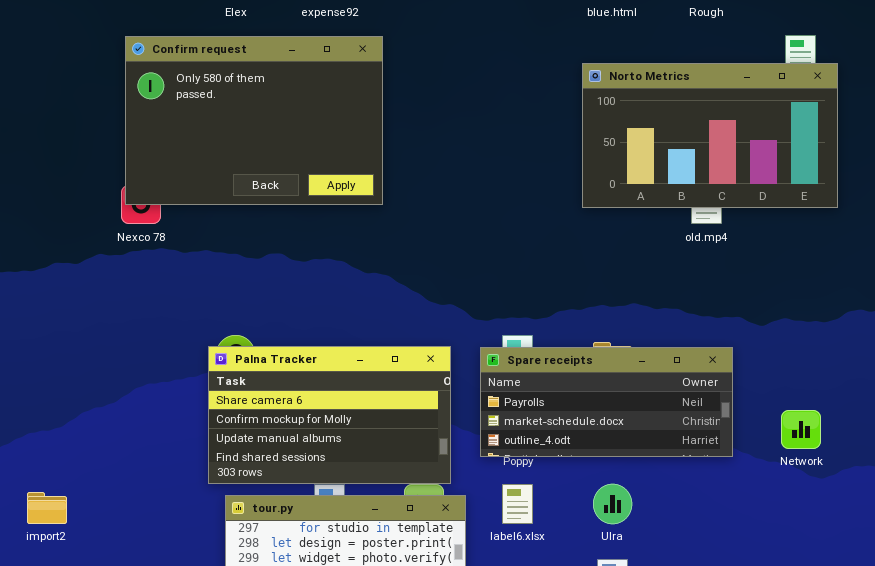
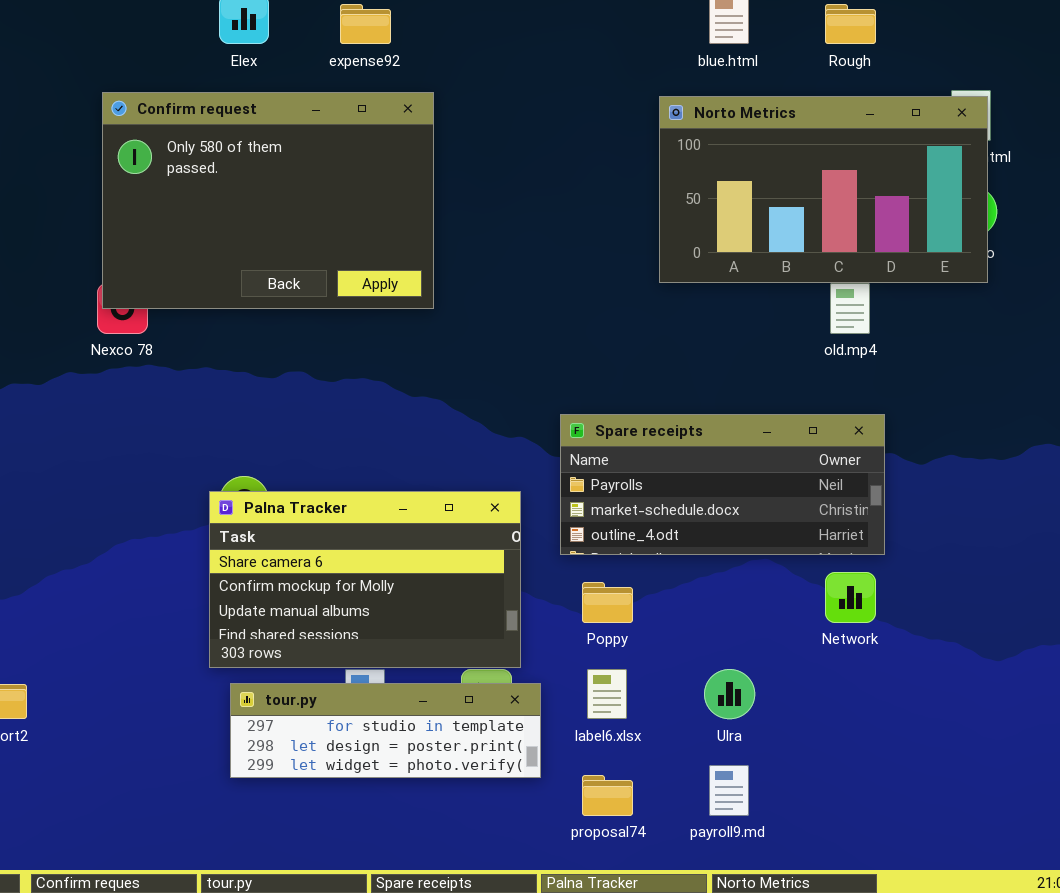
Norto Metrics: [582,63,838,208] -> [659,96,988,283], moved
Spare receipts: [480,347,733,457] -> [560,414,885,555], moved
Network: [781,410,821,449] -> [825,572,876,623], moved

